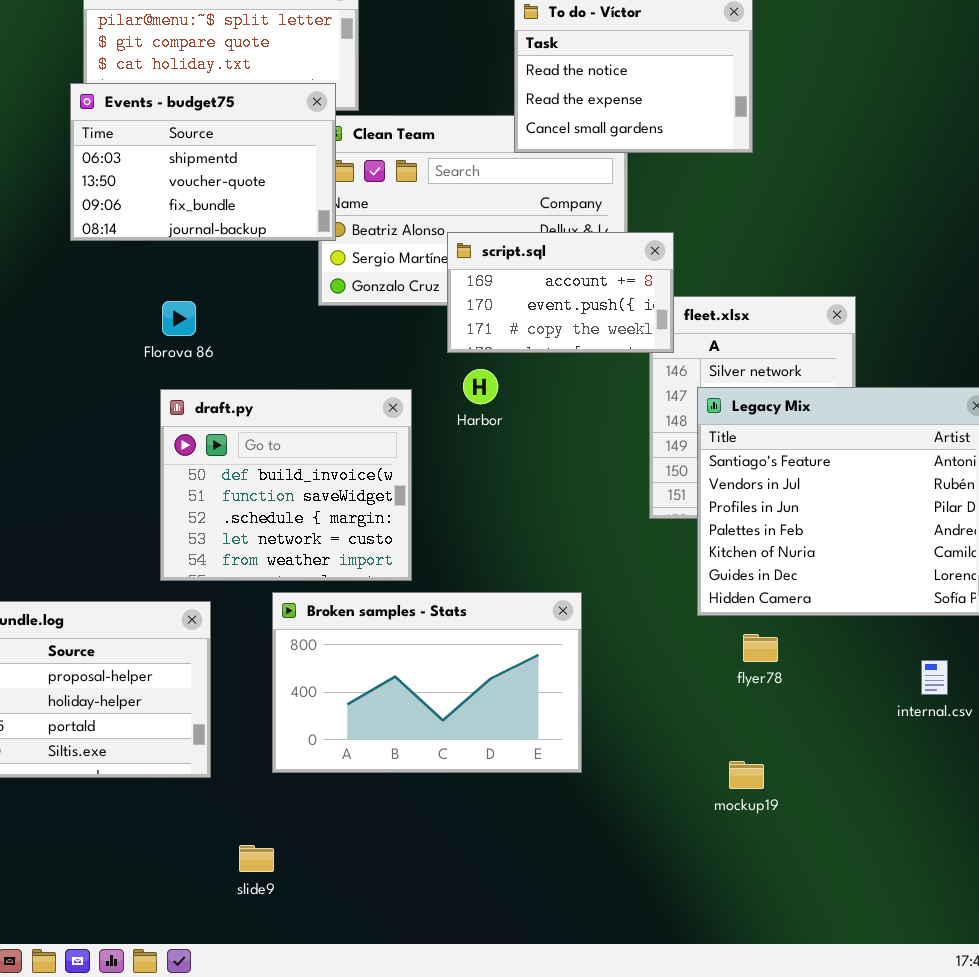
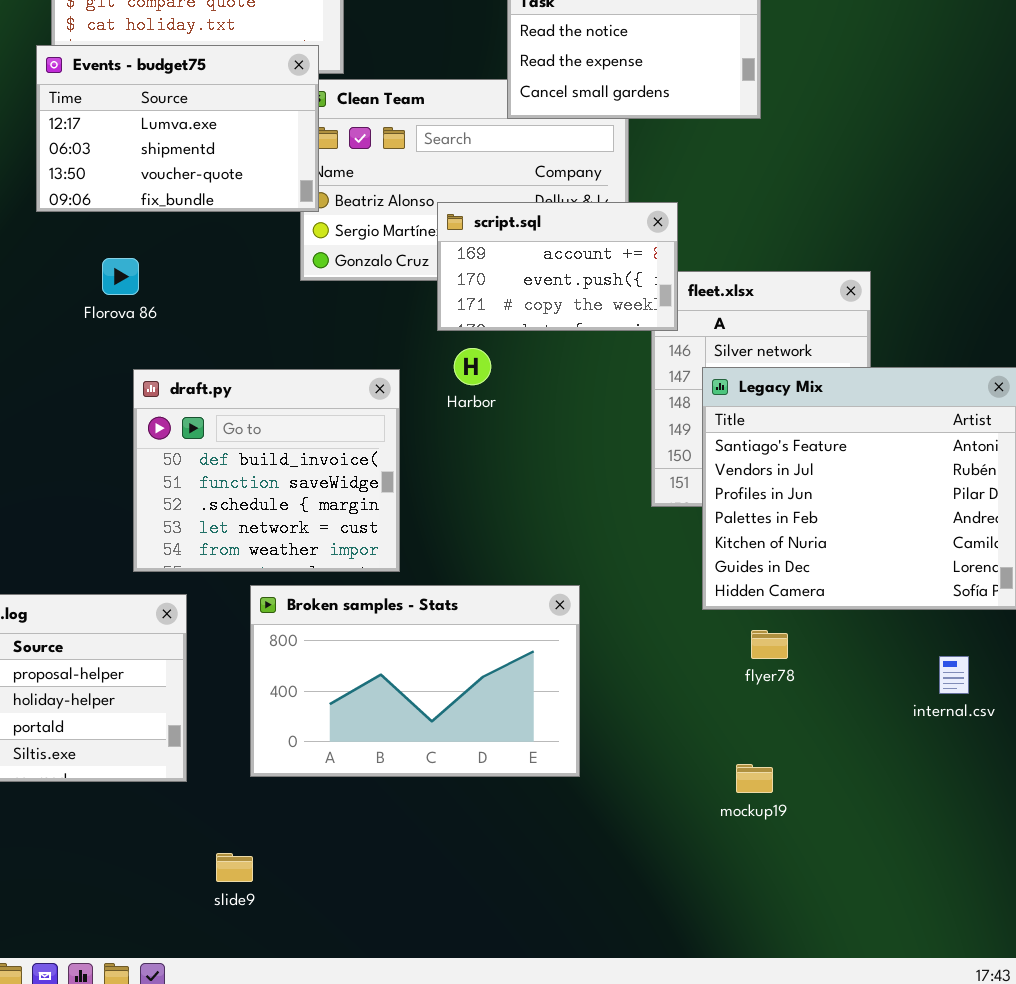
Events - budget75: [70,83,336,241] -> [36,45,319,212], scrolled up 1 row
Florova 86: [162,301,196,336] -> [102,258,139,295], moved

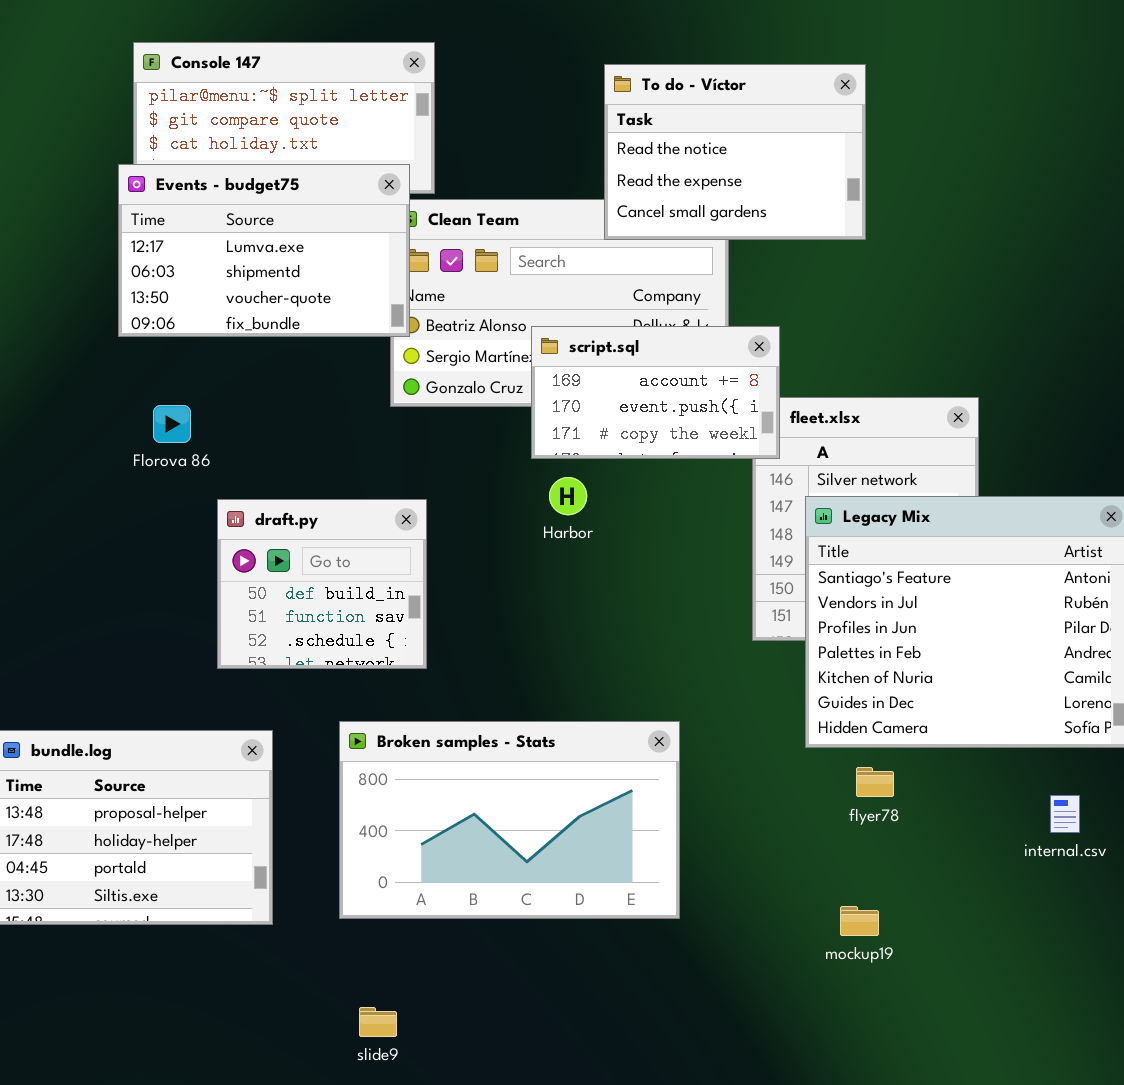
Florova 86: [102,258,139,295] -> [153,405,191,443], moved
draft.py: [133,369,400,572] -> [217,499,427,669], resized
slide9: [216,853,253,882] -> [359,1007,397,1037], moved

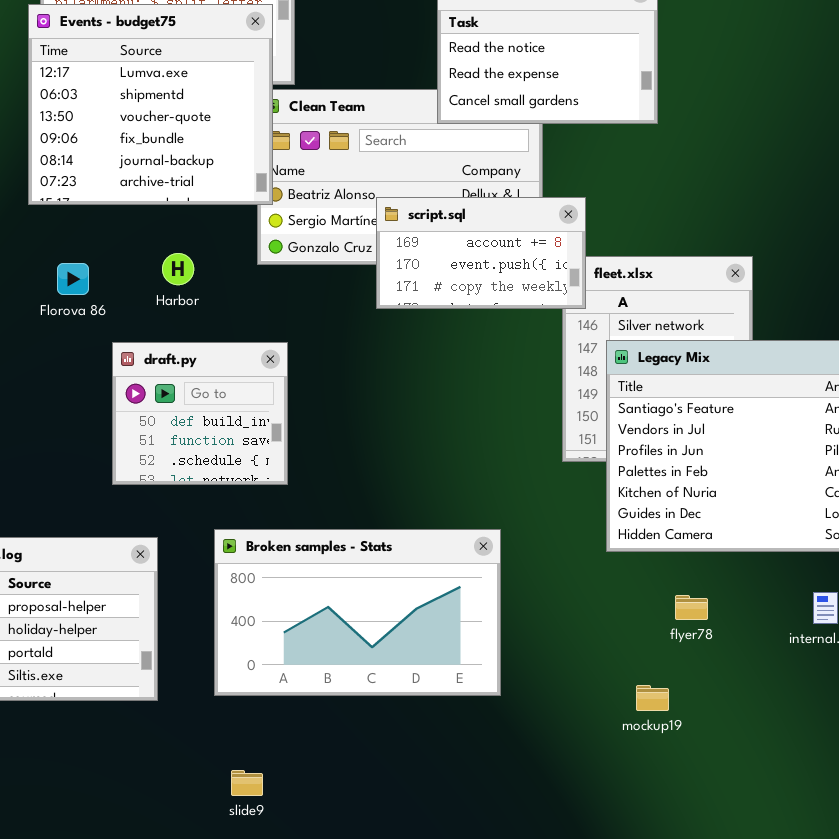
Events - budget75: [118,164,410,337] -> [28,4,273,205], resized
Harbor: [549,477,587,515] -> [162,253,194,285], moved
flyer78: [856,767,894,797] -> [675,595,708,620], moved

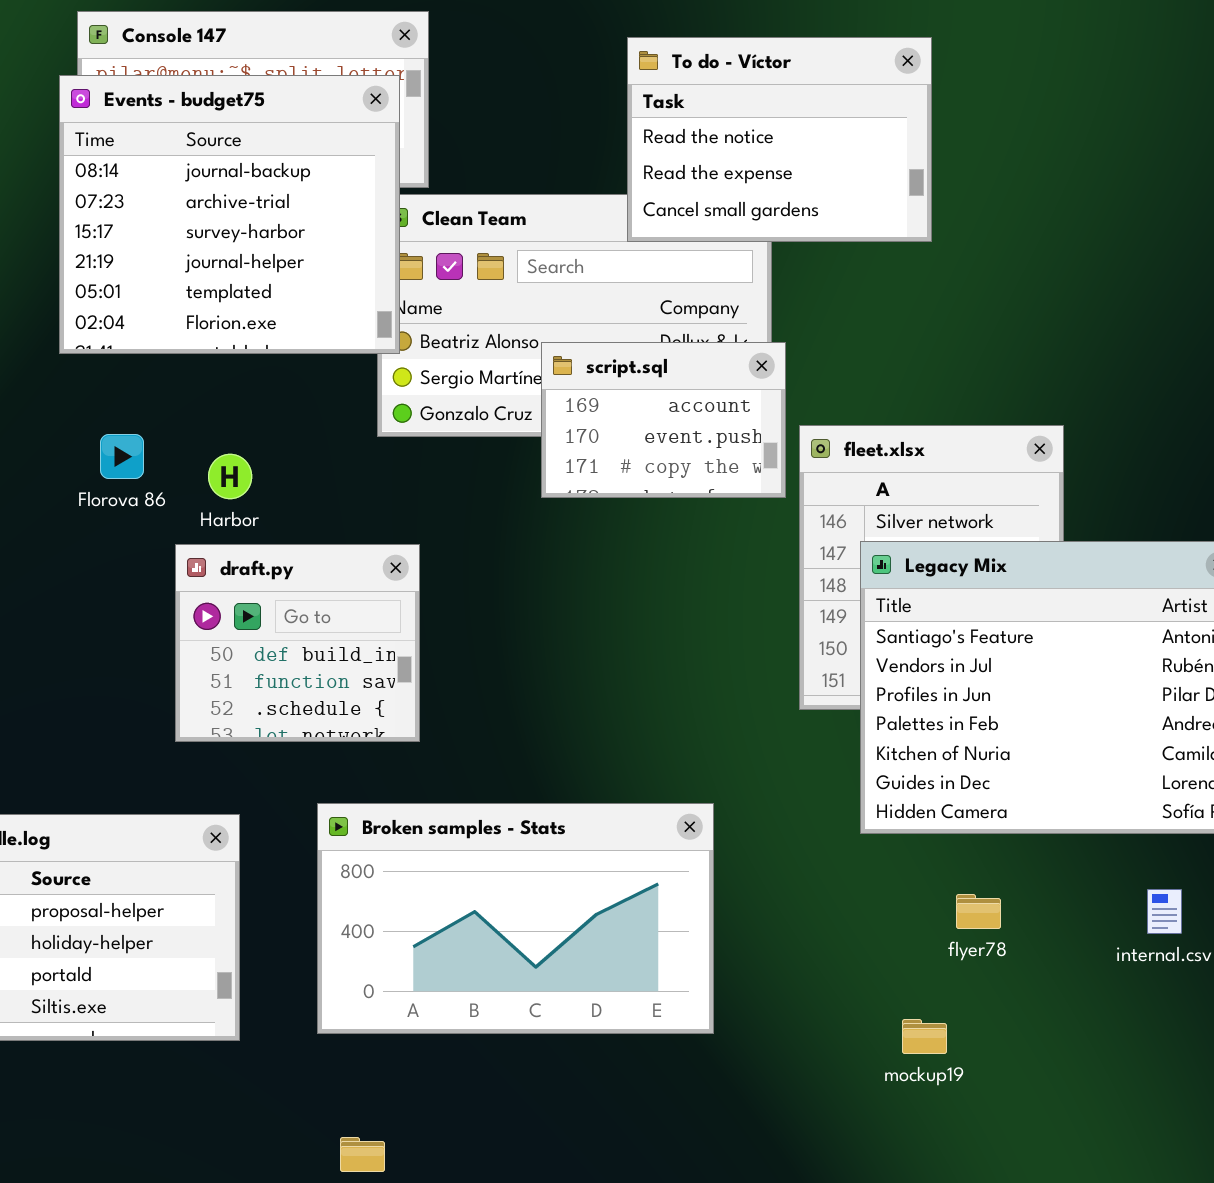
Events - budget75: [28,4,273,205] -> [59,75,400,354], scrolled down 4 rows
script.sql: [376,197,586,309] -> [541,342,786,498], resized
Harbor: [162,253,194,285] -> [208,454,252,499], moved

